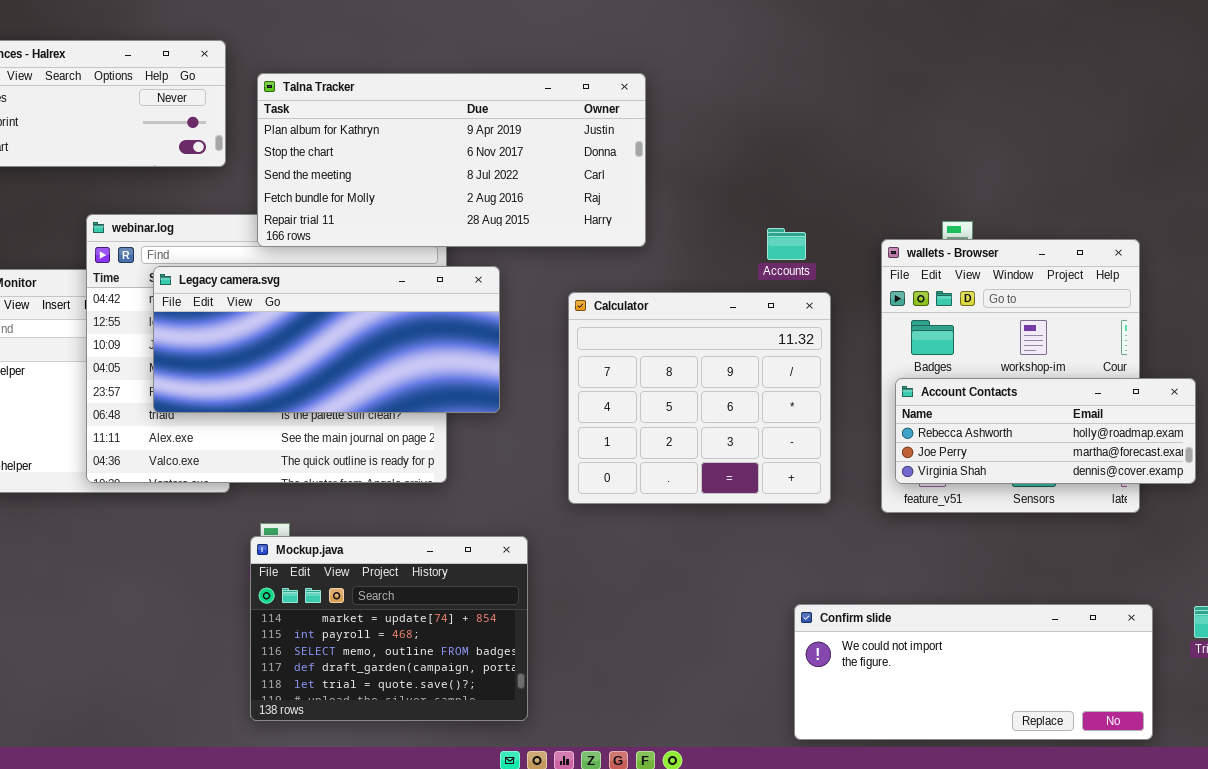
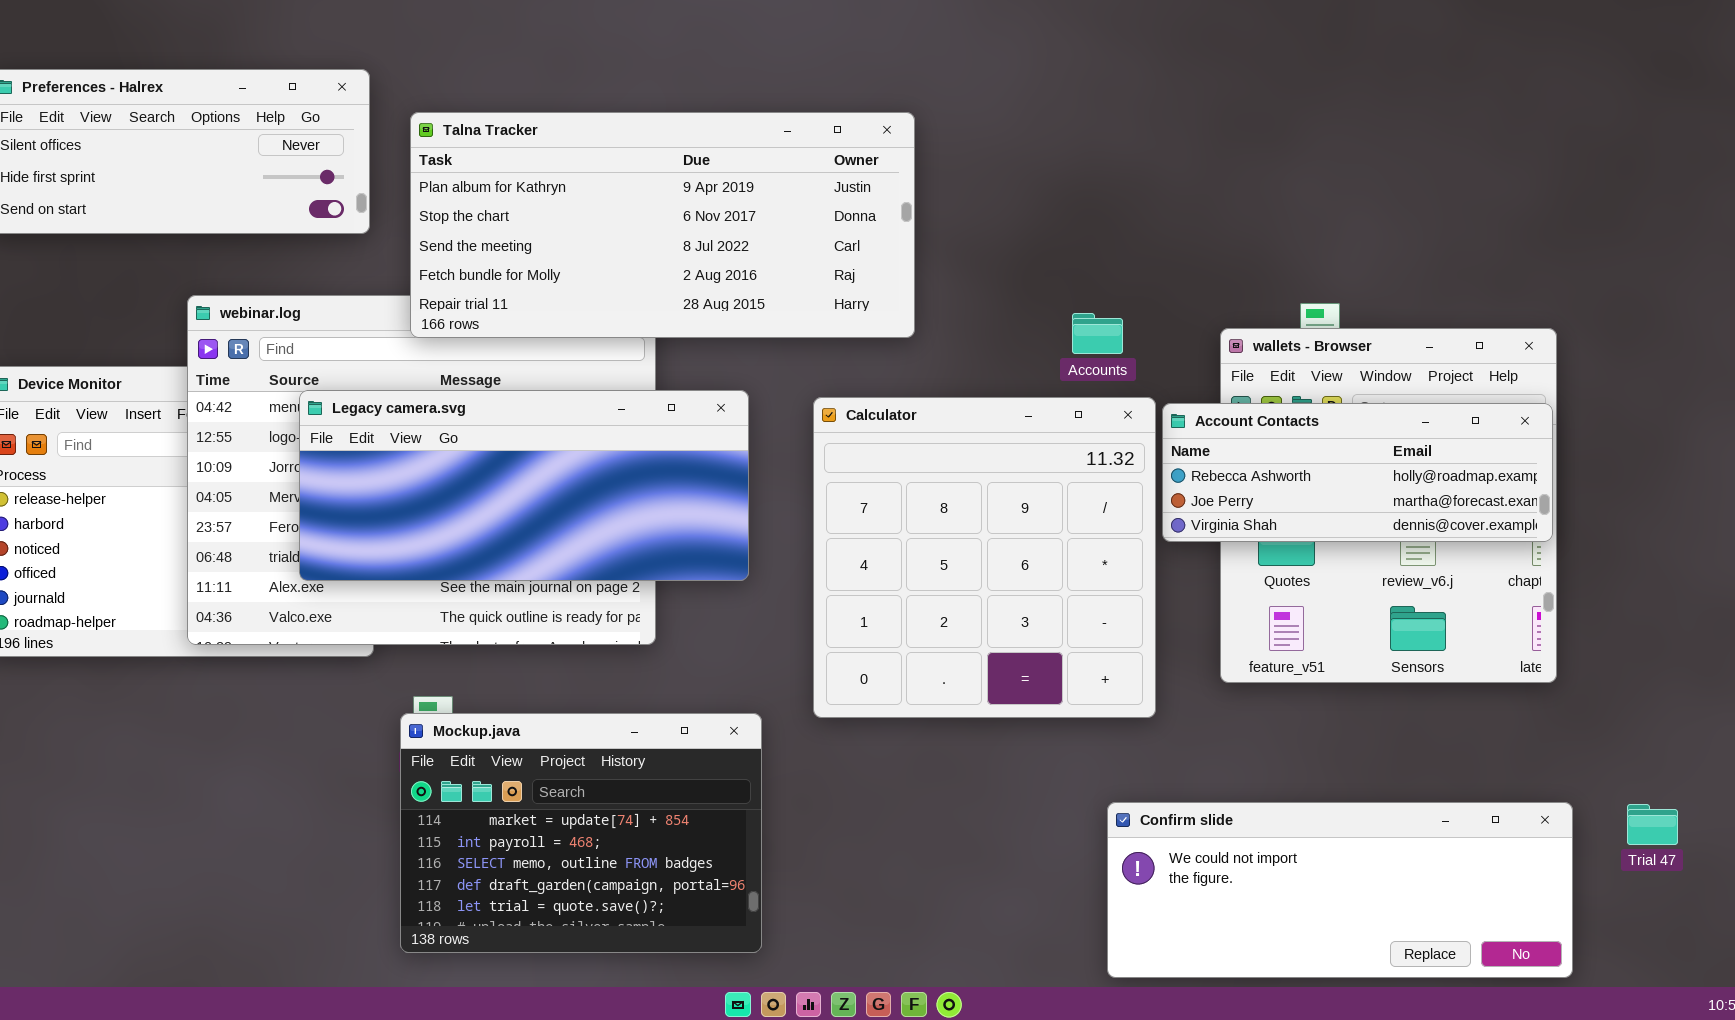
Legacy camera.svg: [153,266,500,413] -> [299,390,749,581], moved
Calculator: [568,292,831,504] -> [813,397,1156,718], resized
Account Contacts: [895,378,1196,484] -> [1162,403,1553,542], moved

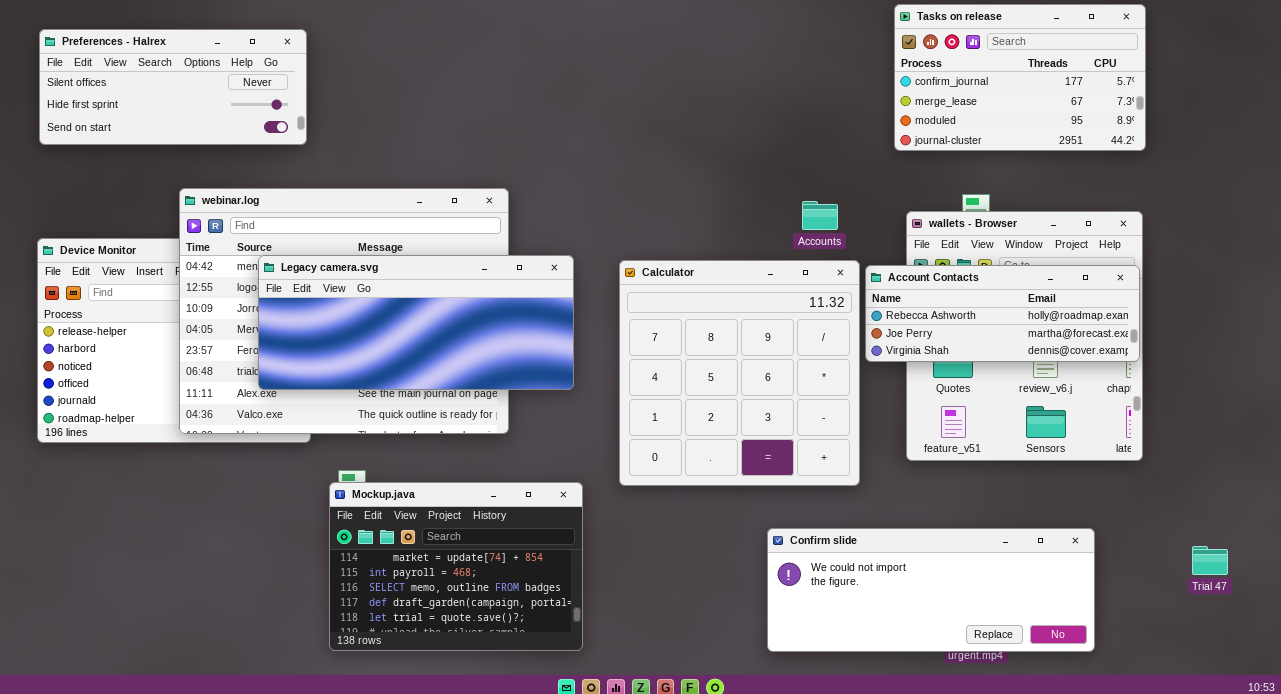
Tasks on release: none -> [894,4,1146,151], opened
Talna Tracker: [410,112,915,338] -> none, closed
Confirm slide: [1107,802,1573,978] -> [767,528,1095,652], moved

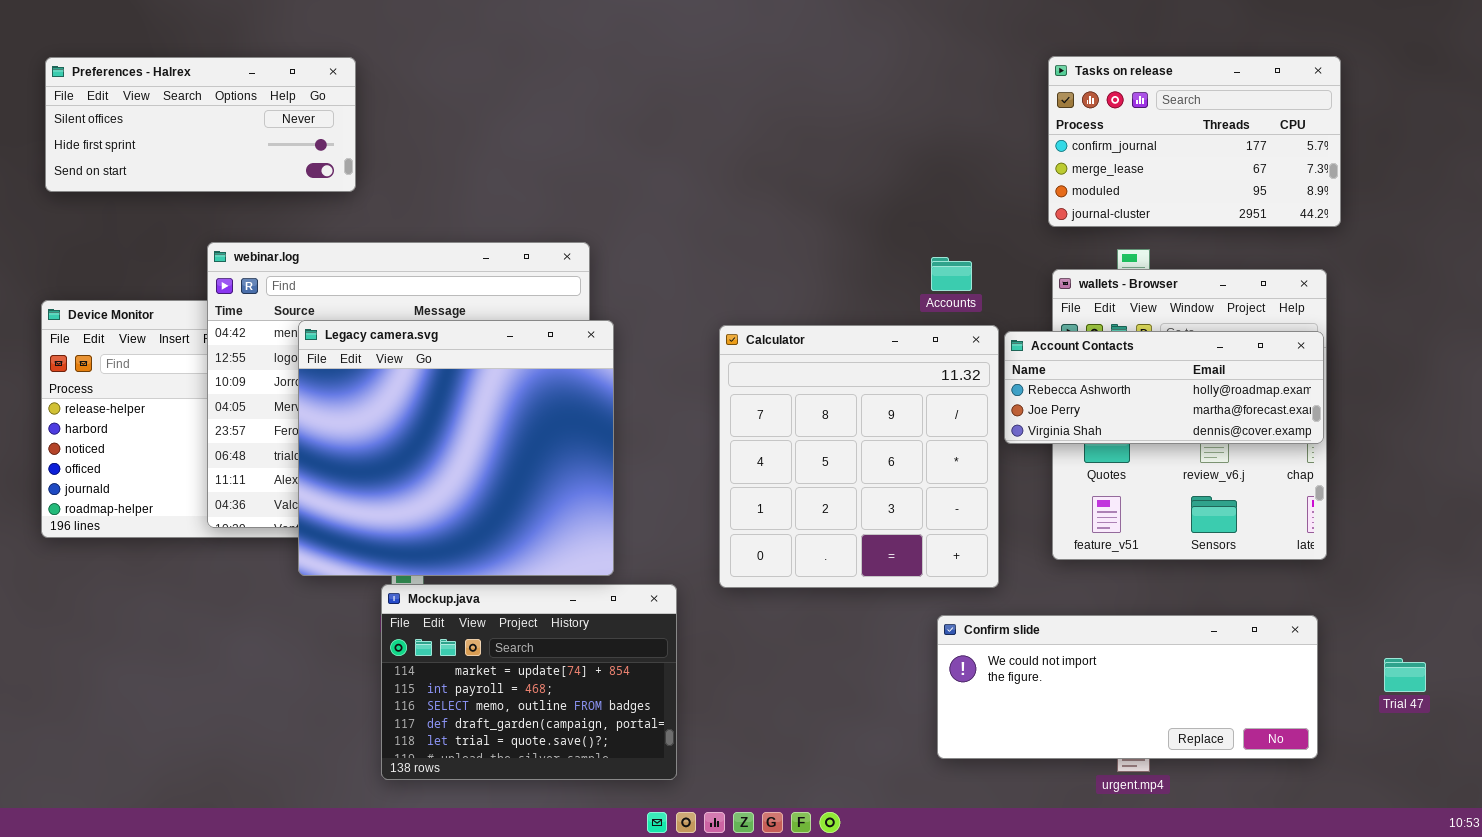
Tasks on release: [894,4,1146,151] -> [1048,56,1341,227], moved
Legacy camera.svg: [258,255,574,390] -> [298,320,614,576], resized
Confirm slide: [767,528,1095,652] -> [937,615,1318,759], moved

